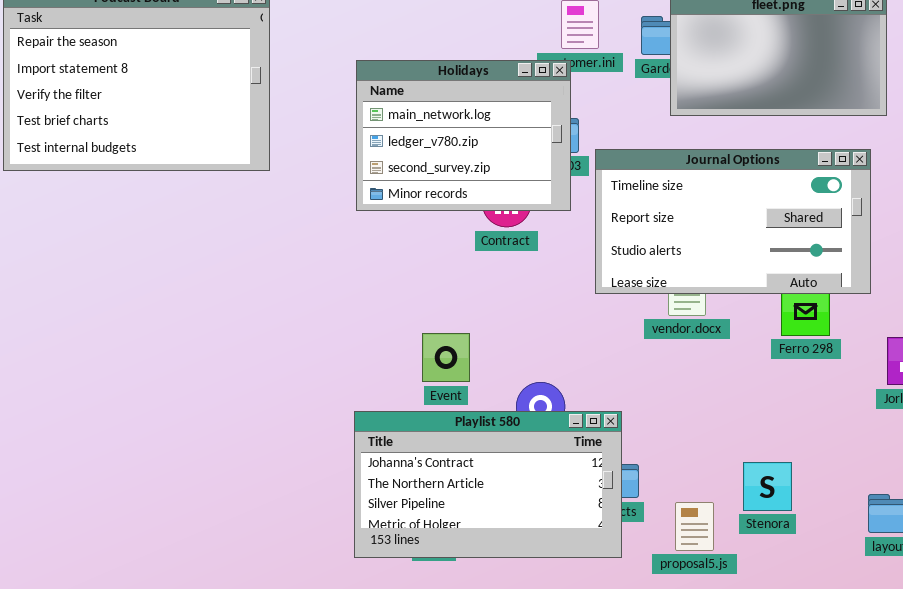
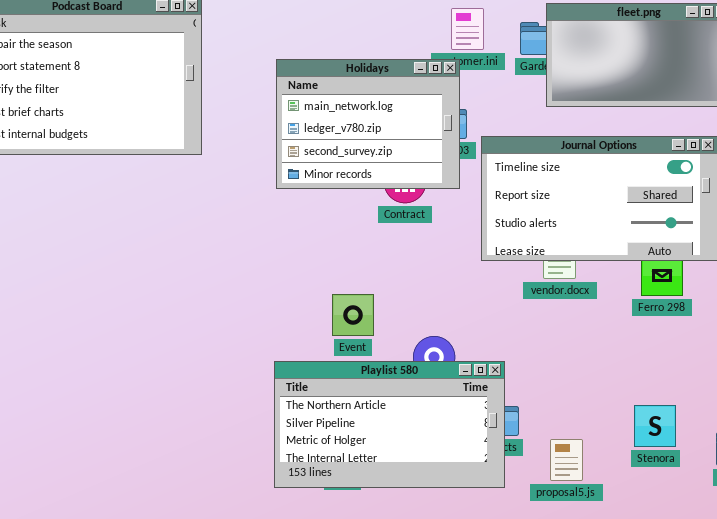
Playlist 580: [354,411,622,558] -> [274,361,505,488], scrolled down 1 row
Stenora: [743,462,792,511] -> [634,405,676,447], moved

